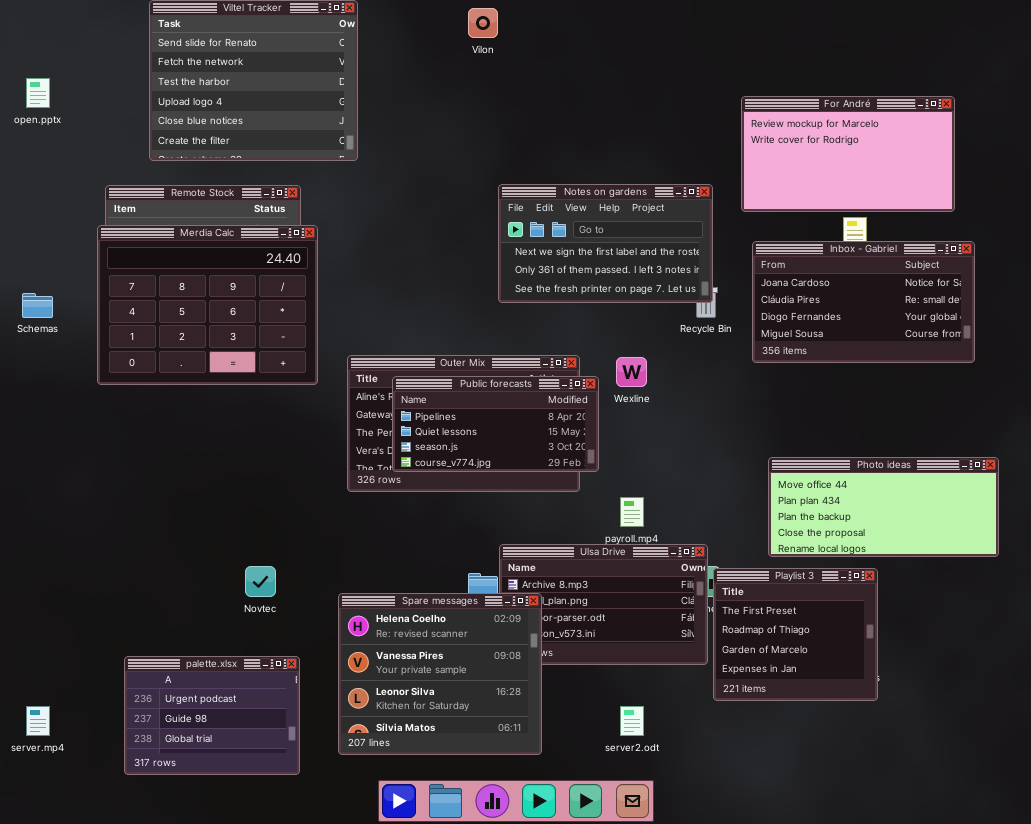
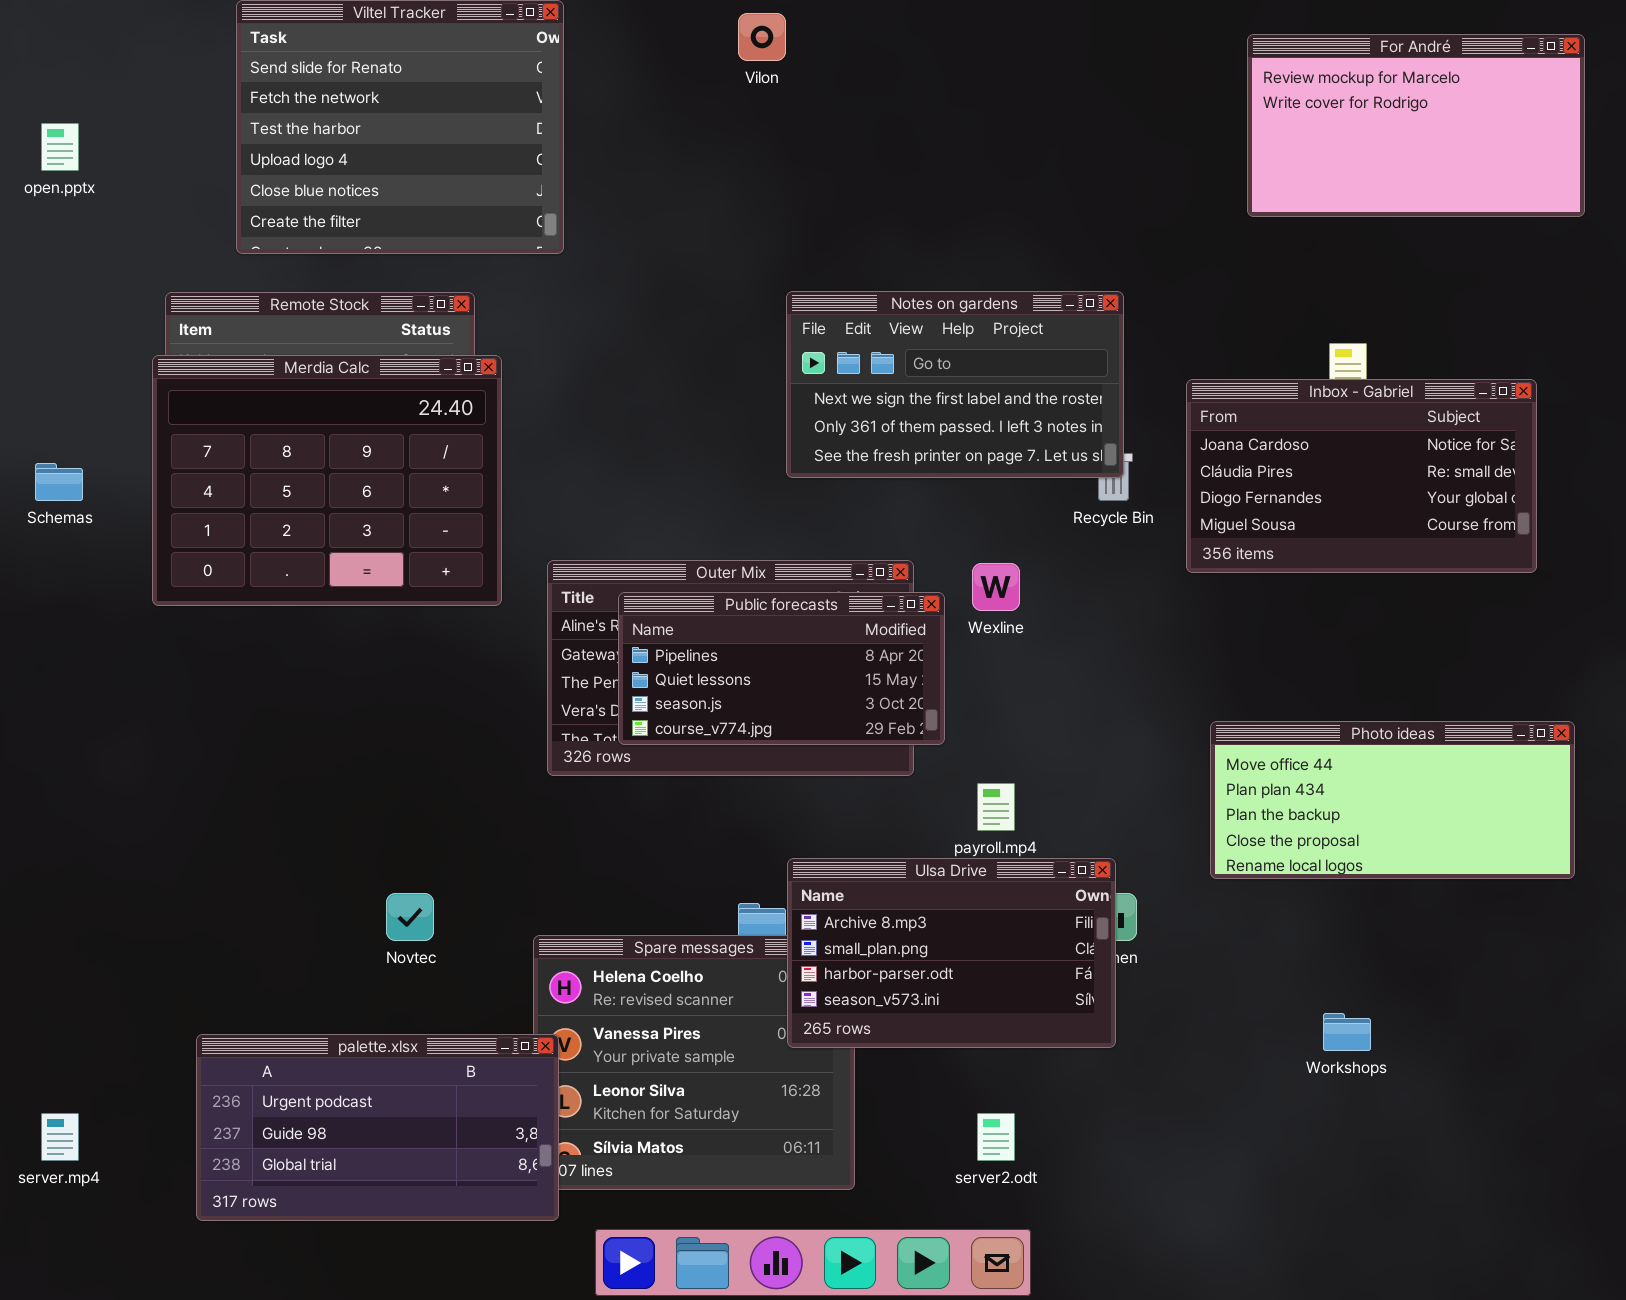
For André: [741,96,955,212] -> [1247,34,1585,217], moved
Ulsa Drive: [499,544,708,665] -> [787,858,1116,1048], raised
Playlist 3: [713,568,878,701] -> none, closed
palette.xlsx: [124,656,300,775] -> [196,1034,559,1221], resized

